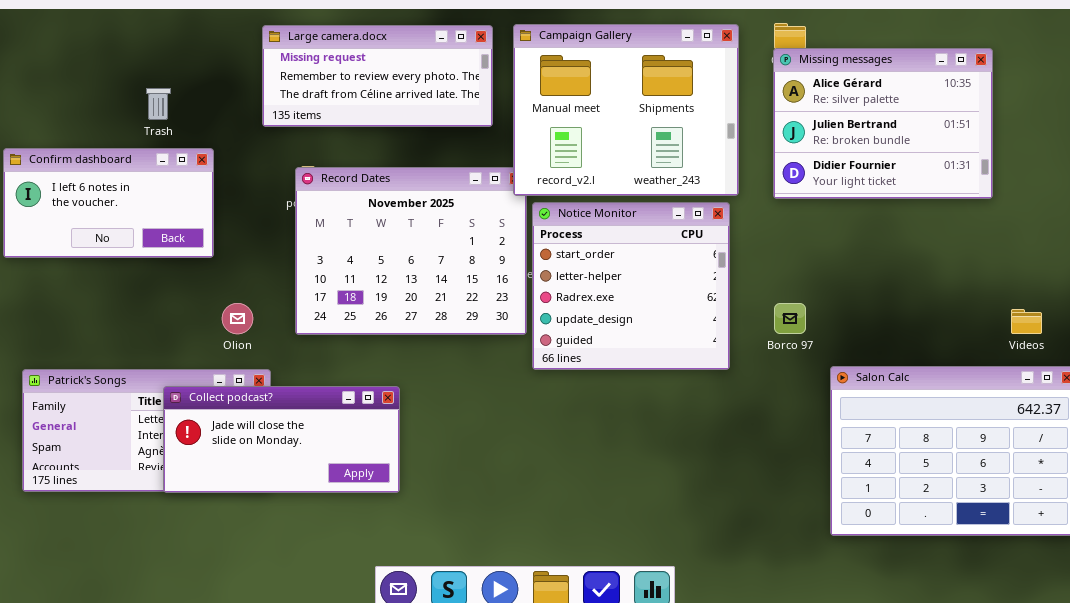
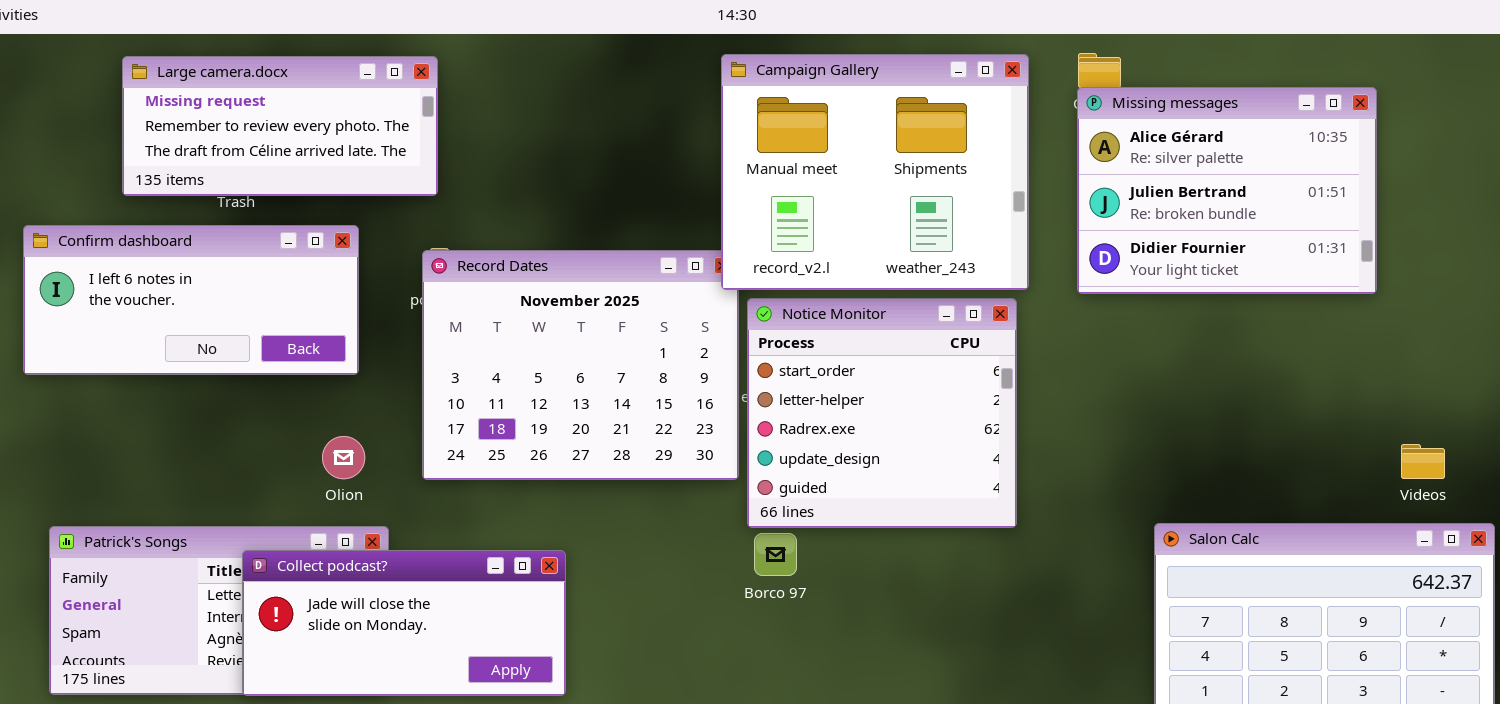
Large camera.docx: [262,25,493,127] -> [122,56,438,196], moved
Confirm dashboard: [3,148,214,258] -> [23,225,359,375], resized
Borco 97: [774,303,806,334] -> [754,533,797,576], moved

